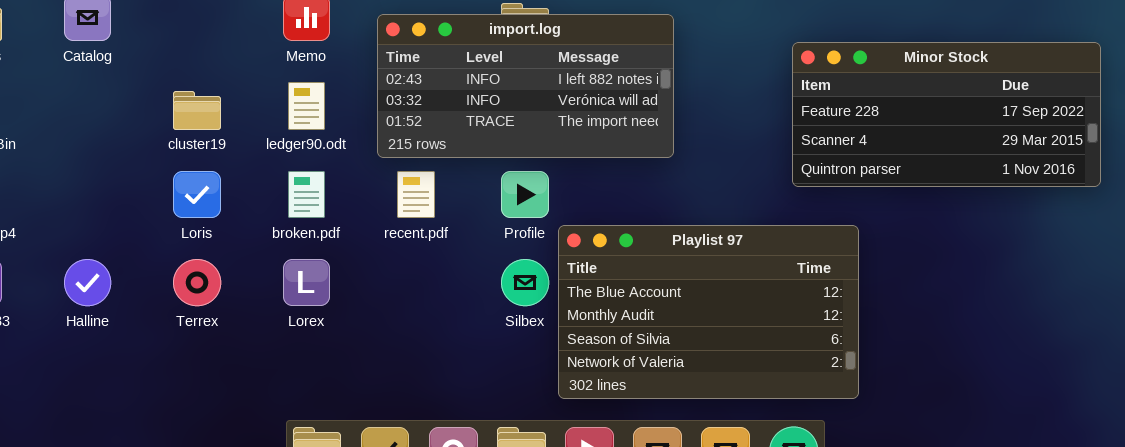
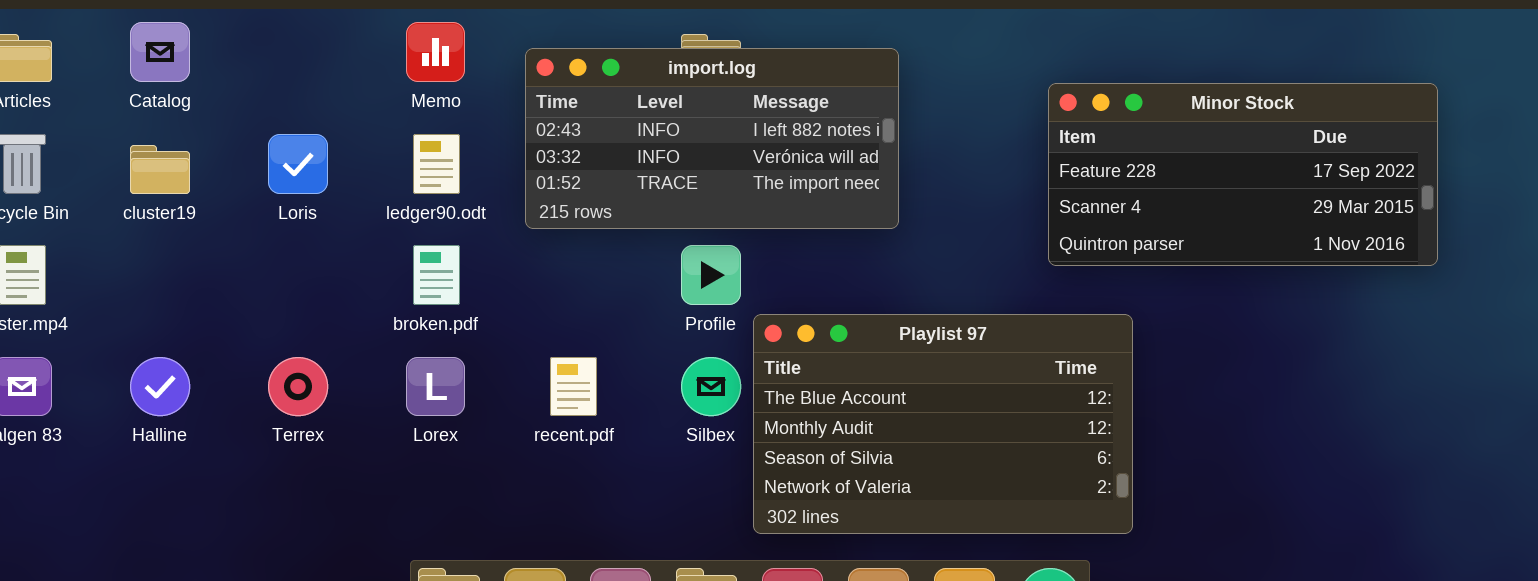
cluster19: [173,91,221,130] -> [130,145,190,194], moved
Loris: [173,171,221,218] -> [268,134,328,194], moved
recent.pdf: [397,171,435,218] -> [550,357,597,416], moved

